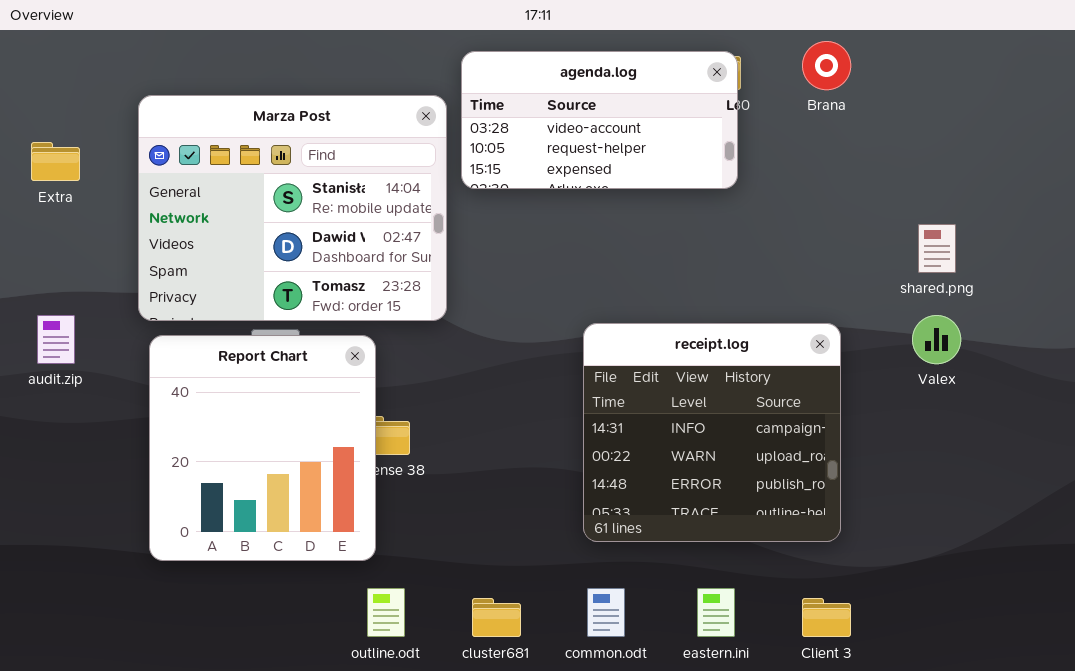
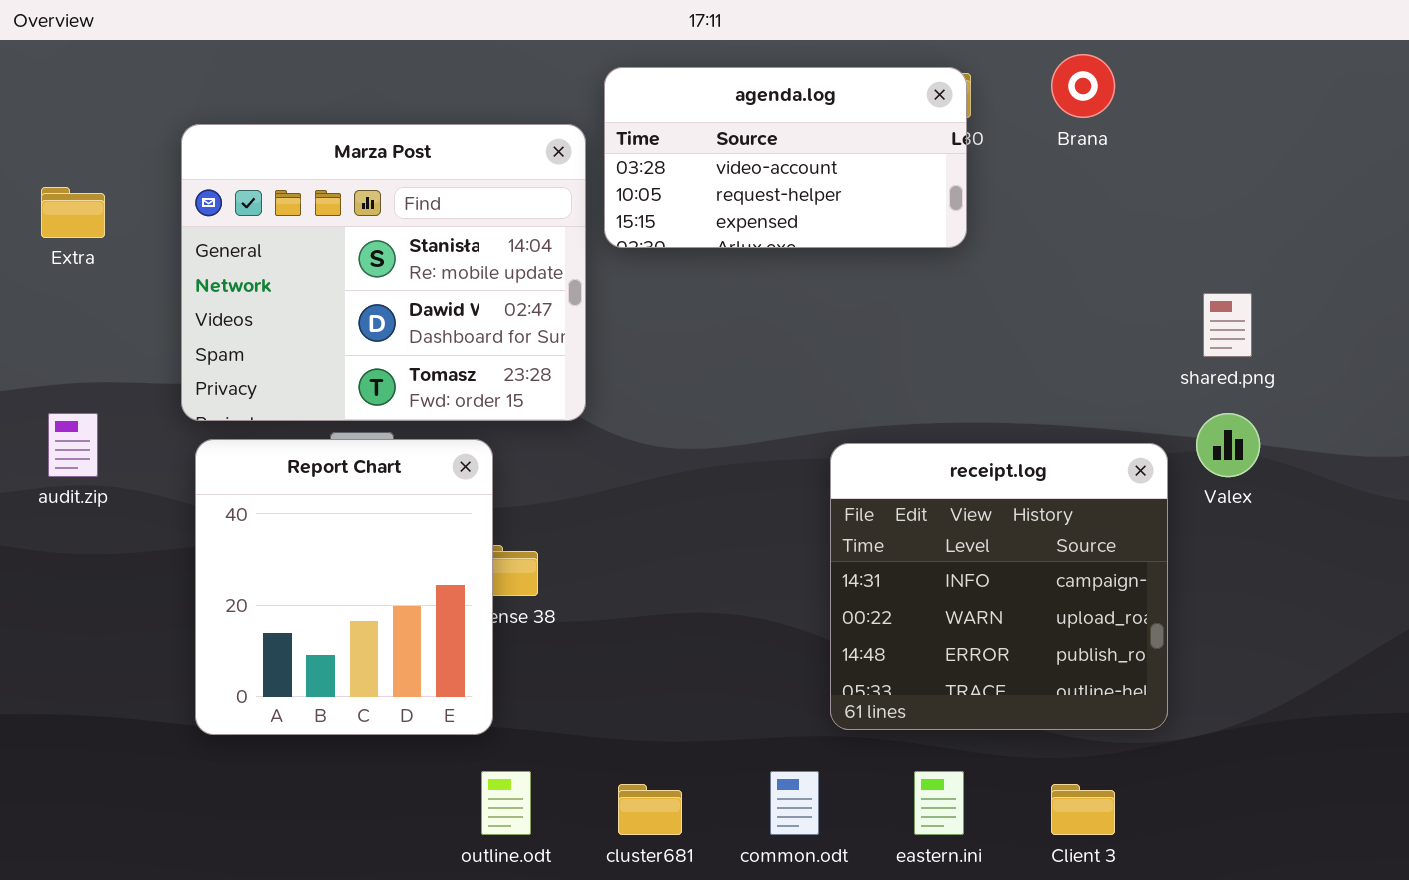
receipt.log: [583,323,841,542] -> [830,443,1168,730], moved

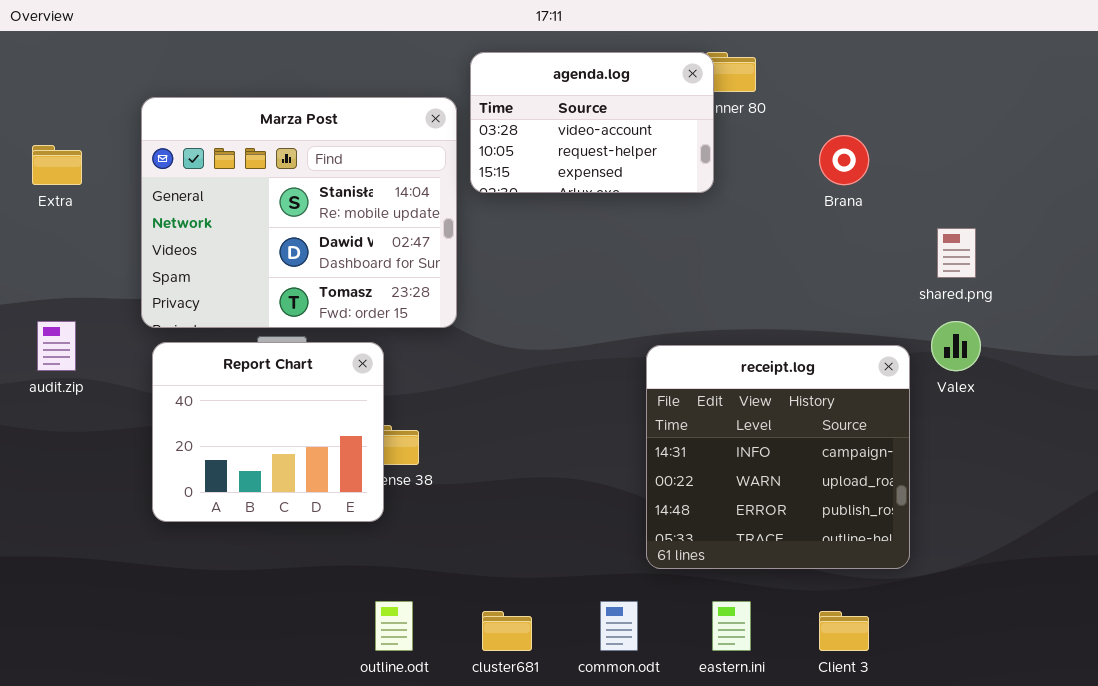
Brana: [1051,54,1115,118] -> [819,135,869,185], moved
agenda.log: [604,67,967,248] -> [470,52,714,193], resized
Report Chart: [195,439,493,735] -> [152,342,384,522], resized

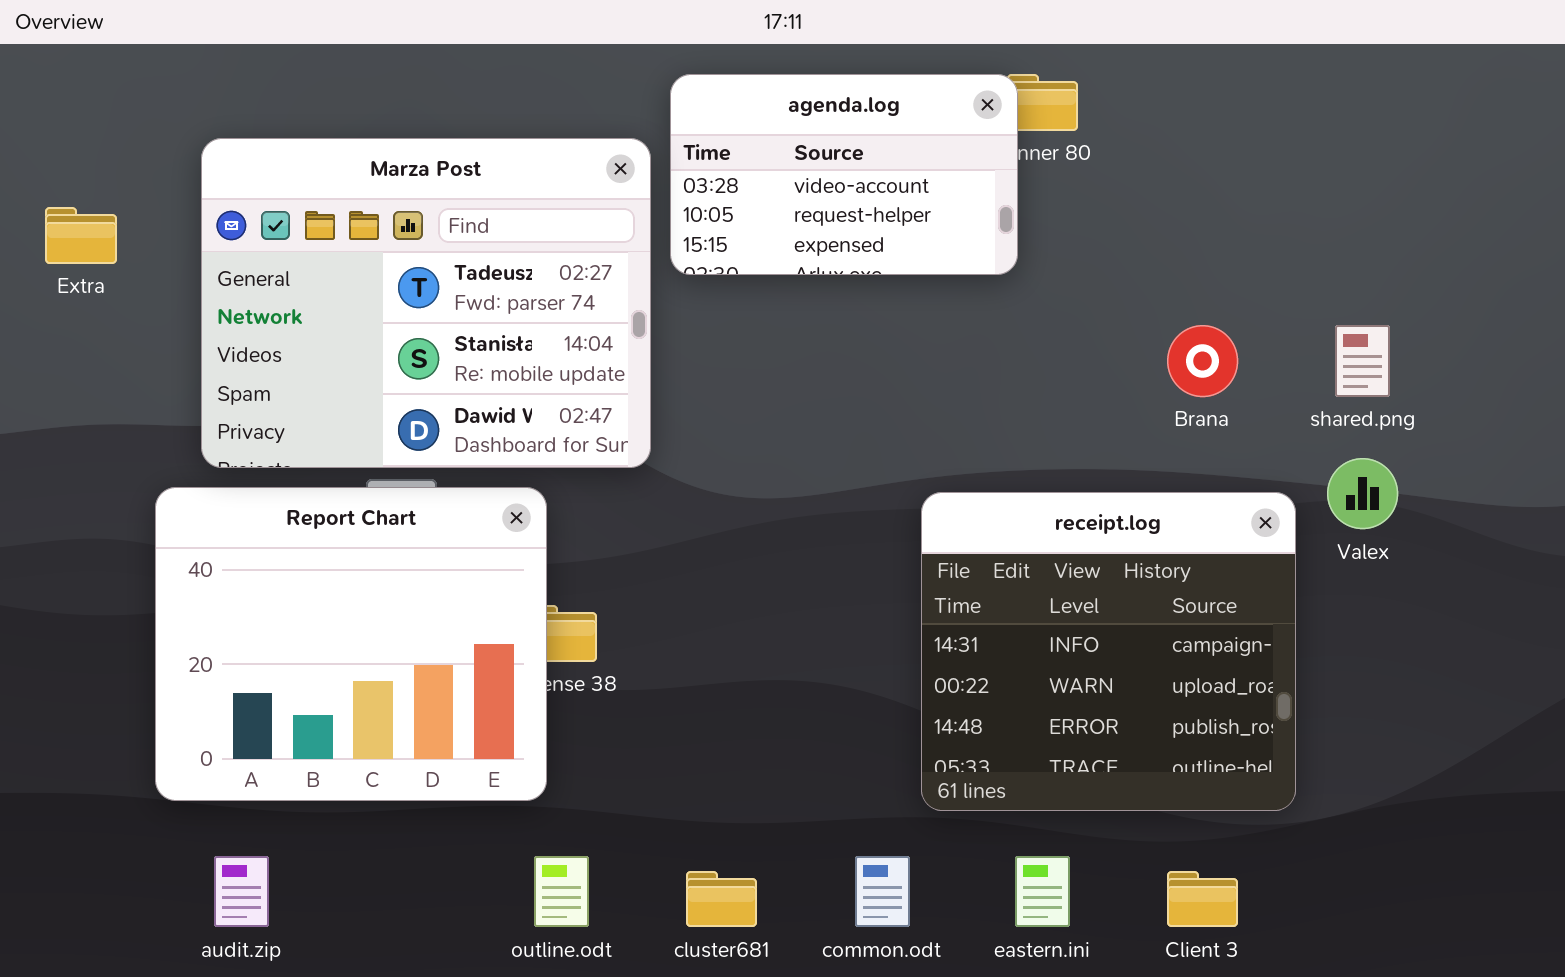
Marza Post: [141,97,457,328] -> [201,138,651,468], scrolled up 1 row
Brana: [819,135,869,185] -> [1167,325,1238,397], moved
audit.zip: [37,321,76,371] -> [214,856,269,927], moved
Report Chart: [152,342,384,522] -> [155,487,547,801], resized

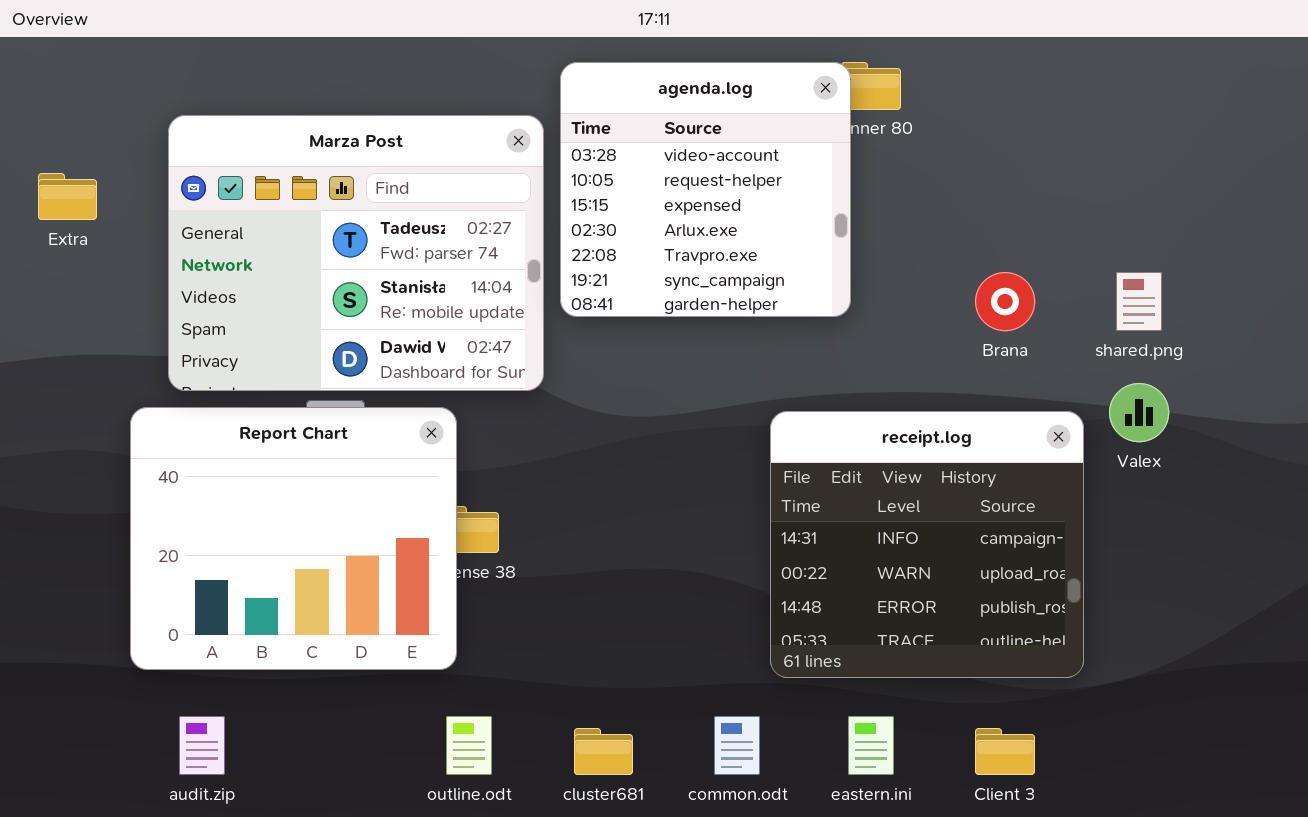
agenda.log: [670,74,1018,275] -> [560,62,851,317], resized

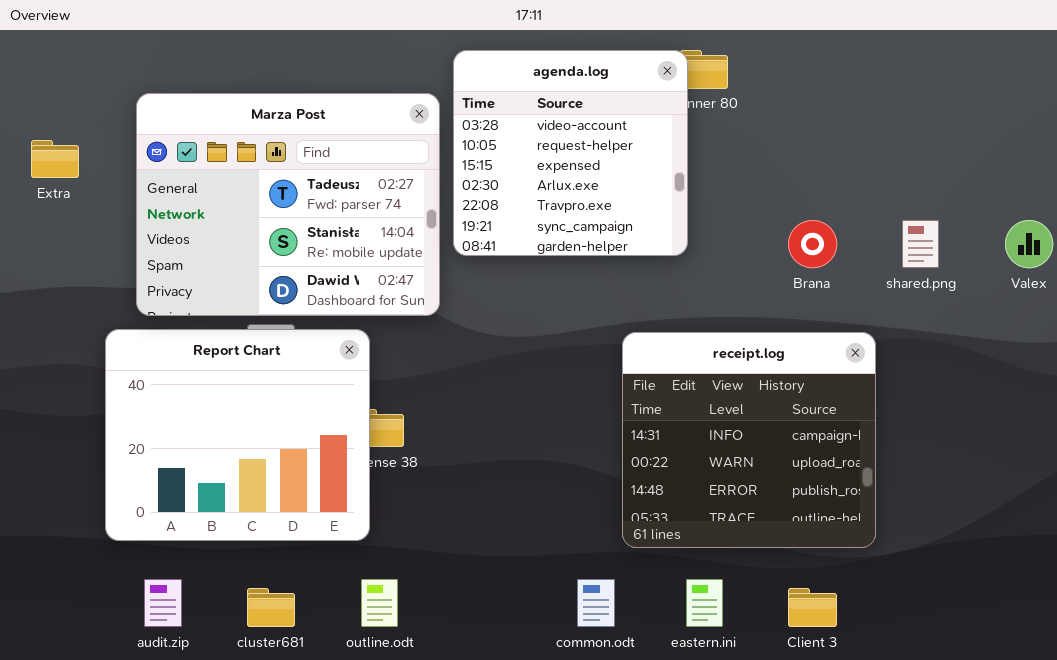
Valex: [1109,383,1169,442] -> [1005,220,1053,268], moved
cluster681: [574,728,633,775] -> [247,588,295,627], moved

